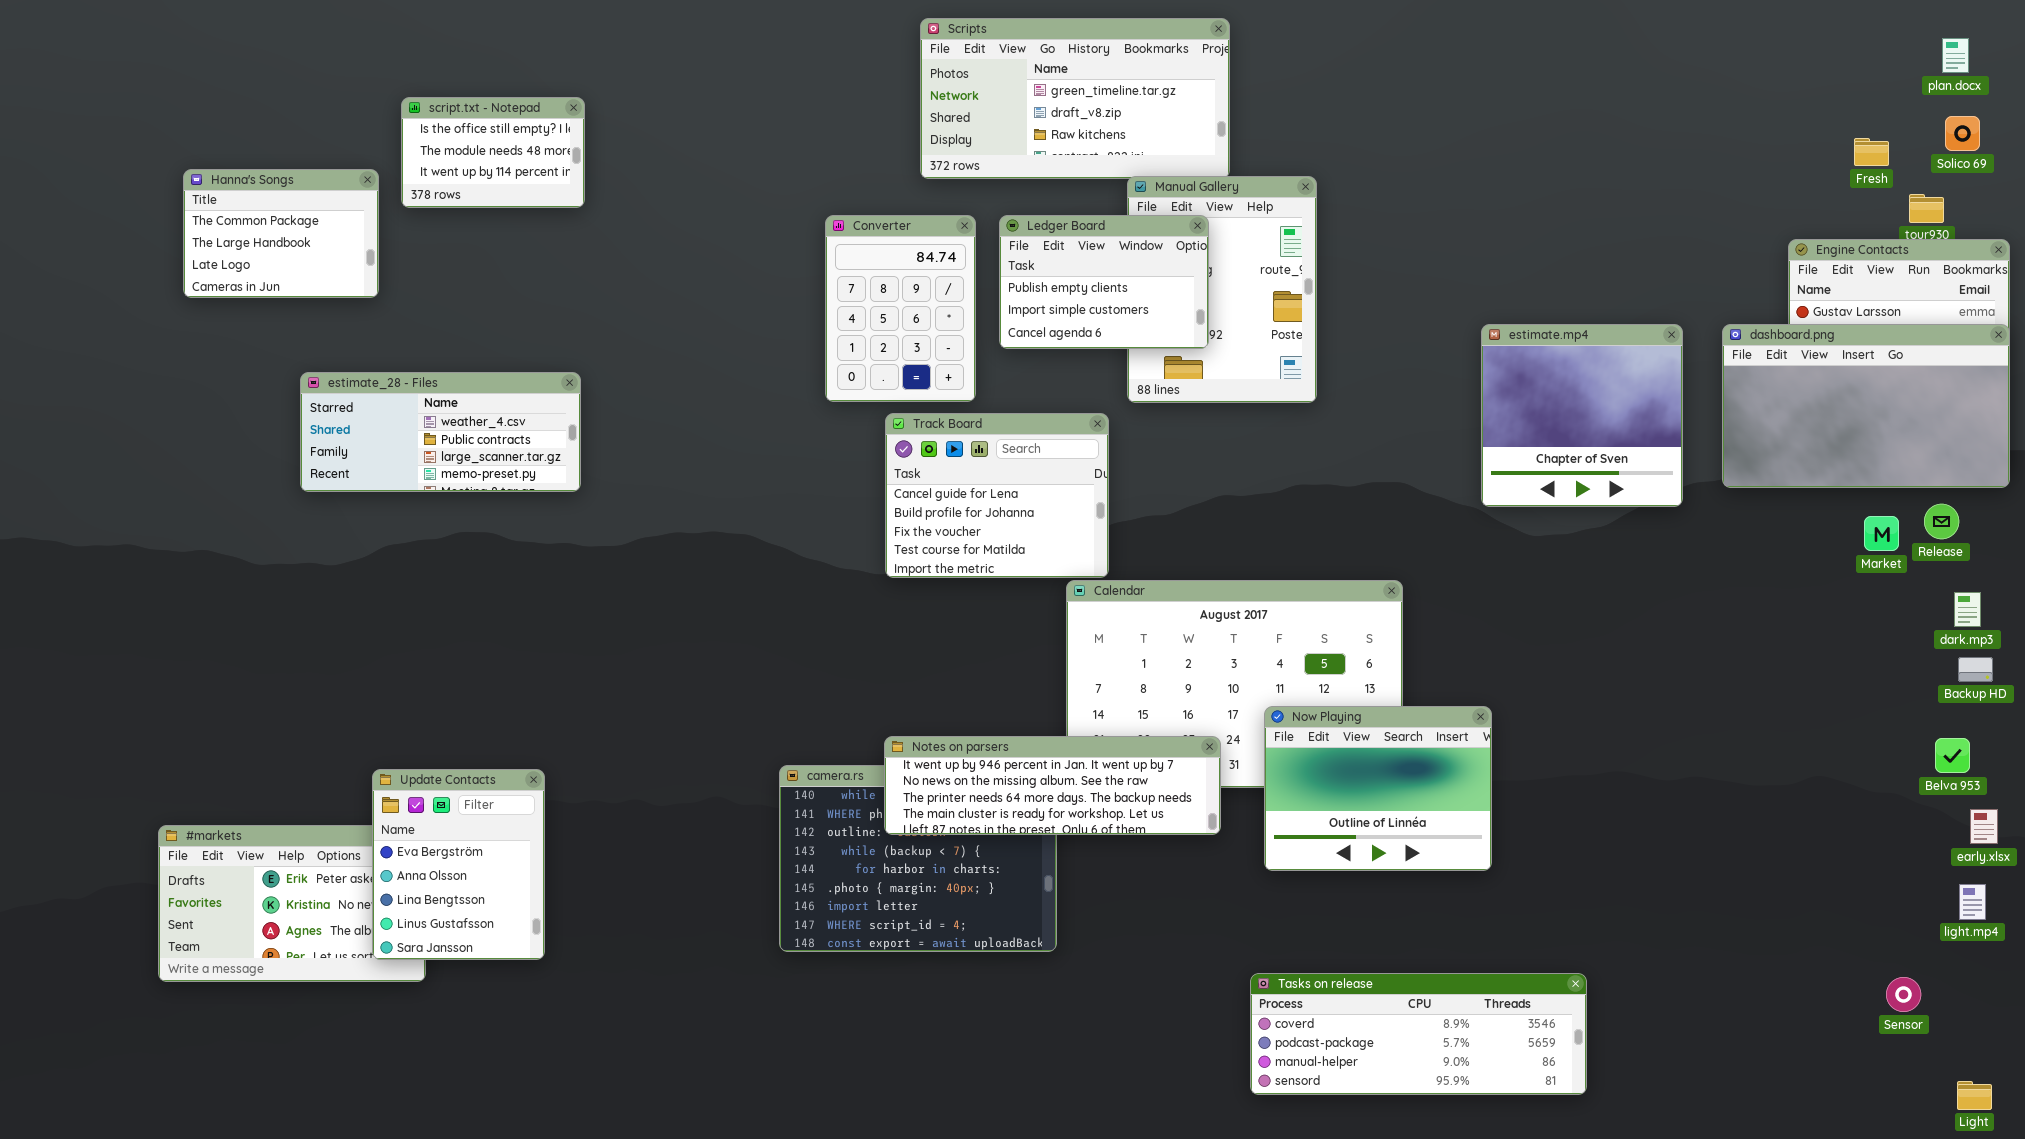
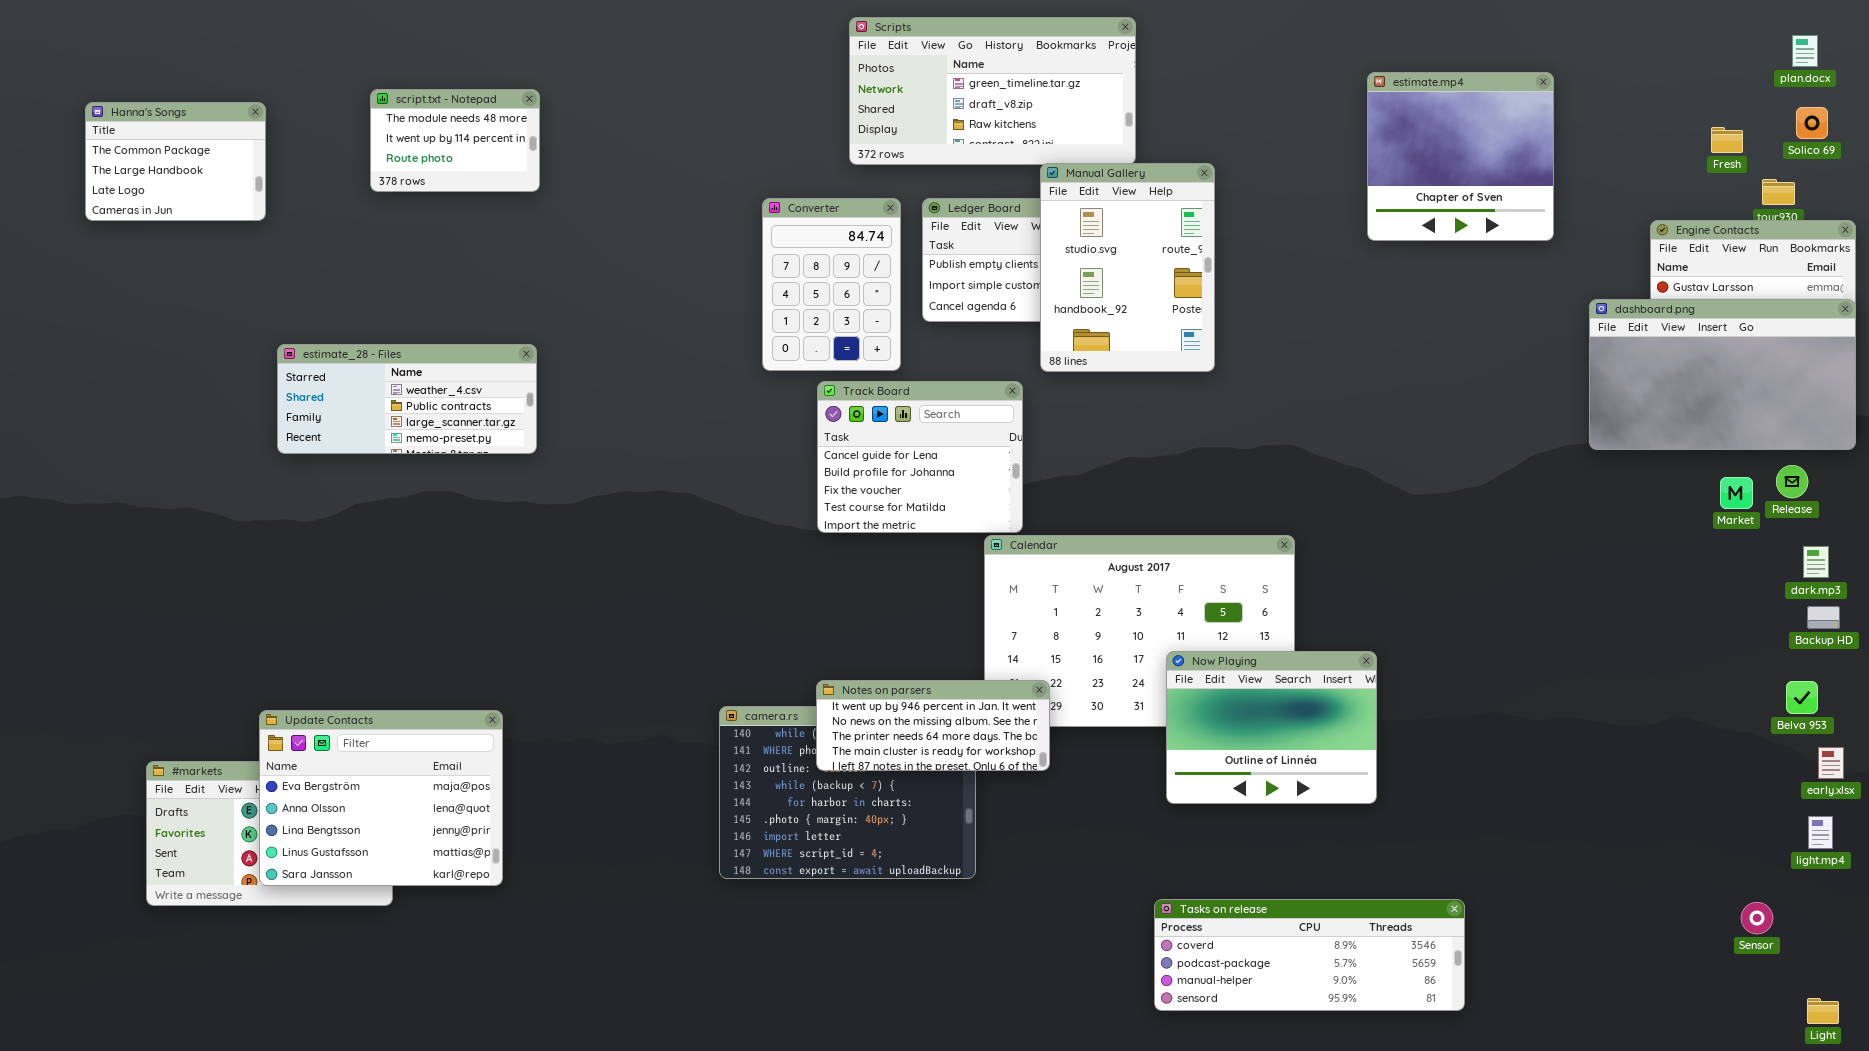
script.txt - Notepad: [401,97,585,208] -> [370,89,540,192], scrolled down 1 row
Hanna's Songs: [183,169,379,298] -> [85,102,266,221], moved
Manual Gallery: [1127,176,1317,403] -> [1040,163,1215,372], raised
estimate.mp4: [1481,324,1683,507] -> [1367,72,1554,241], moved
Notes on parsers: [884,736,1221,835] -> [816,680,1050,771], resized
Update Contacts: [372,769,545,960] -> [259,710,503,886], resized

